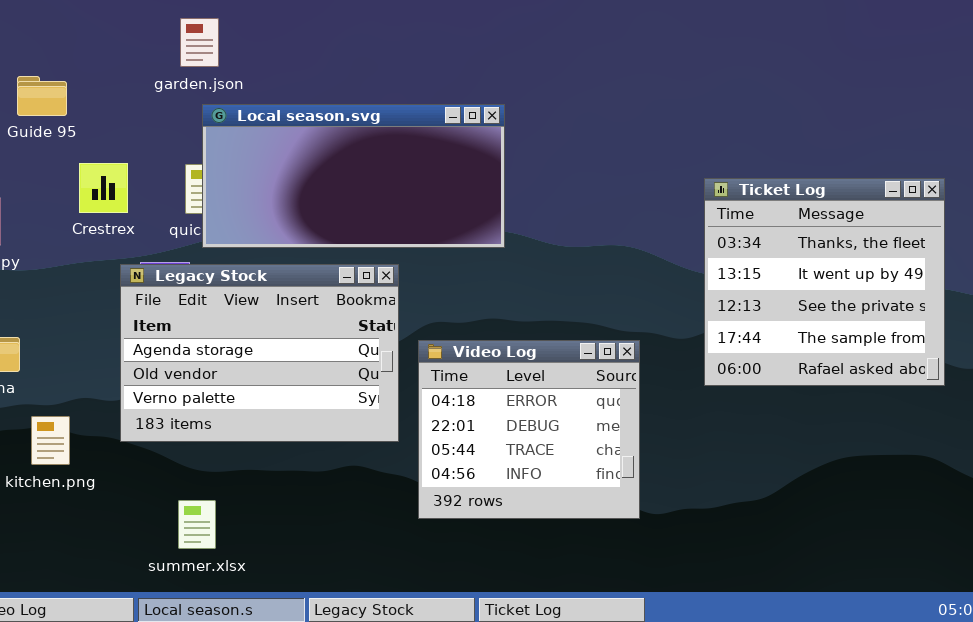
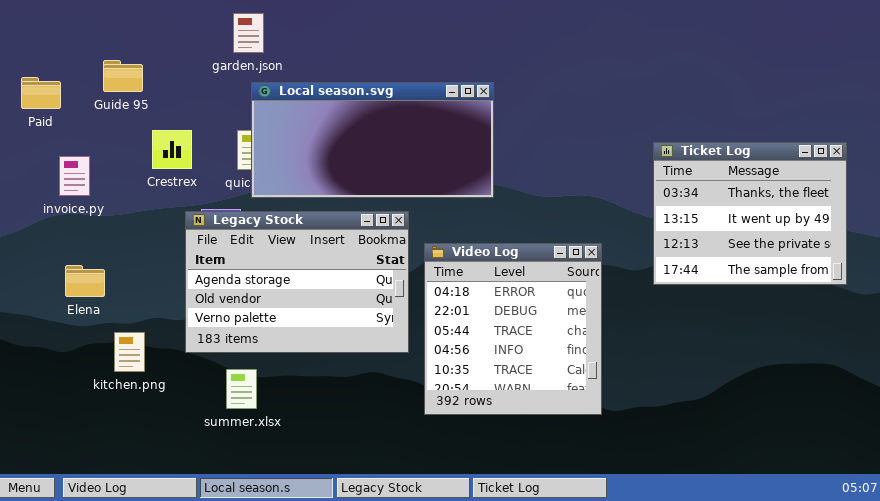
Ticket Log: [704,178,945,386] -> [653,142,847,285], resized
Video Log: [418,340,640,519] -> [424,243,602,415], resized
summer.xlsx: [178,500,216,549] -> [226,369,257,409], moved

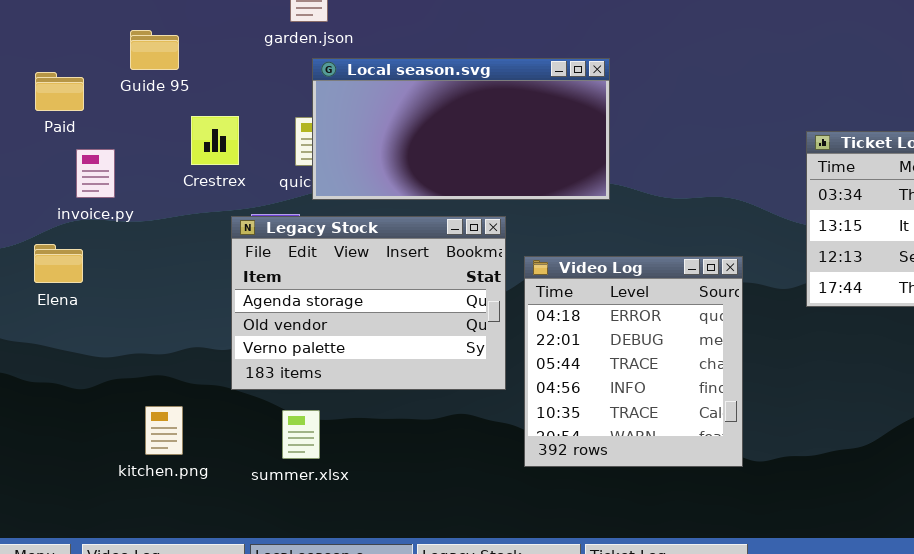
Paid: [21,77,61,109] -> [35,72,84,111], moved
Elena: [65,265,105,297] -> [34,244,83,283], moved
kitchen.png: [114,332,145,372] -> [145,406,183,455], moved

